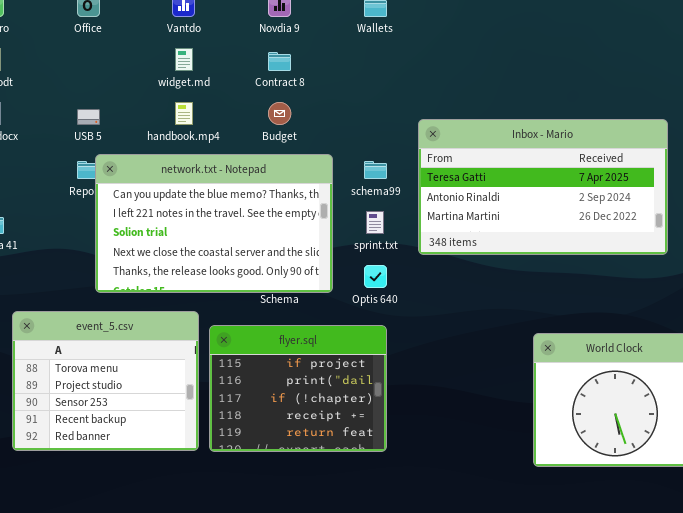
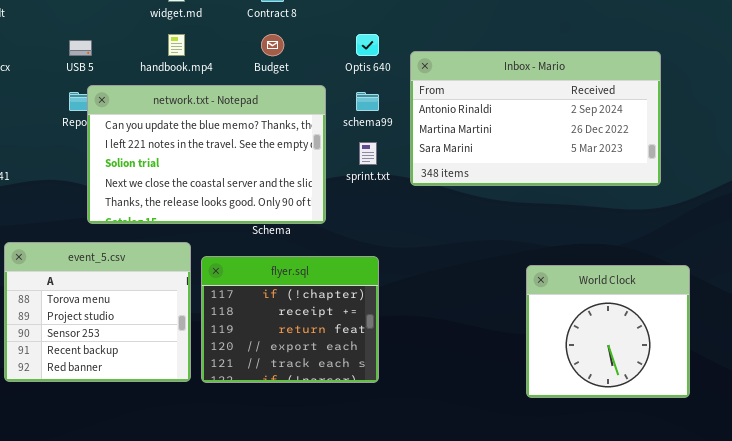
Inbox - Mario: [418,119,668,255] -> [410,51,661,186], scrolled down 1 row
Optis 640: [364,265,387,288] -> [356,34,379,56], moved
flyer.sql: [209,325,387,452] -> [201,256,379,383], scrolled down 2 rows

